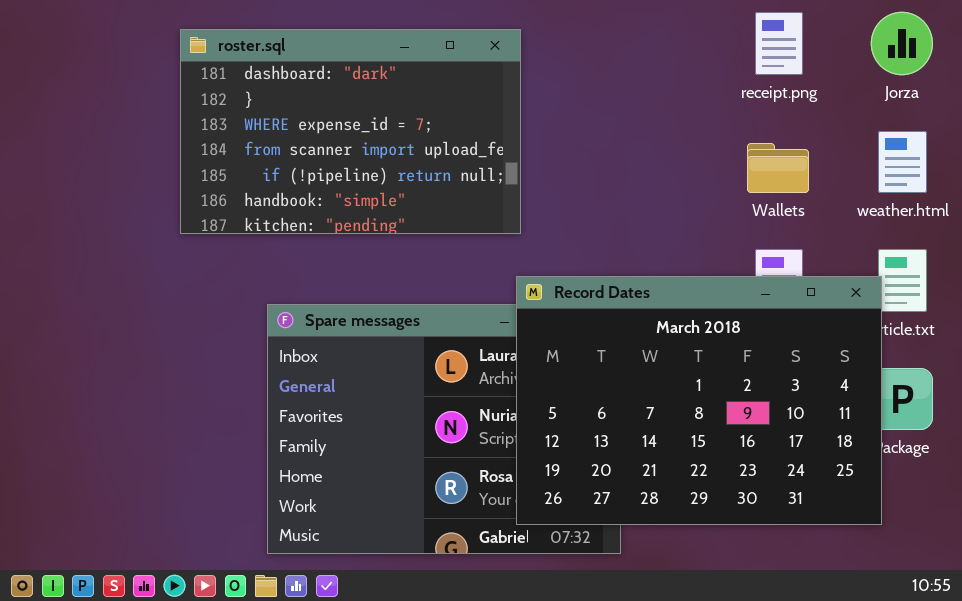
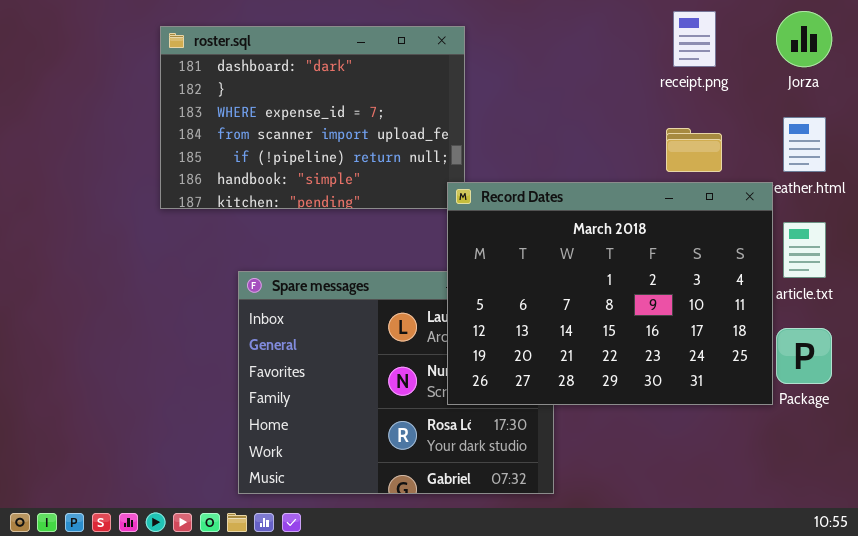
Record Dates: [516,276,882,525] -> [447,182,773,405], moved

